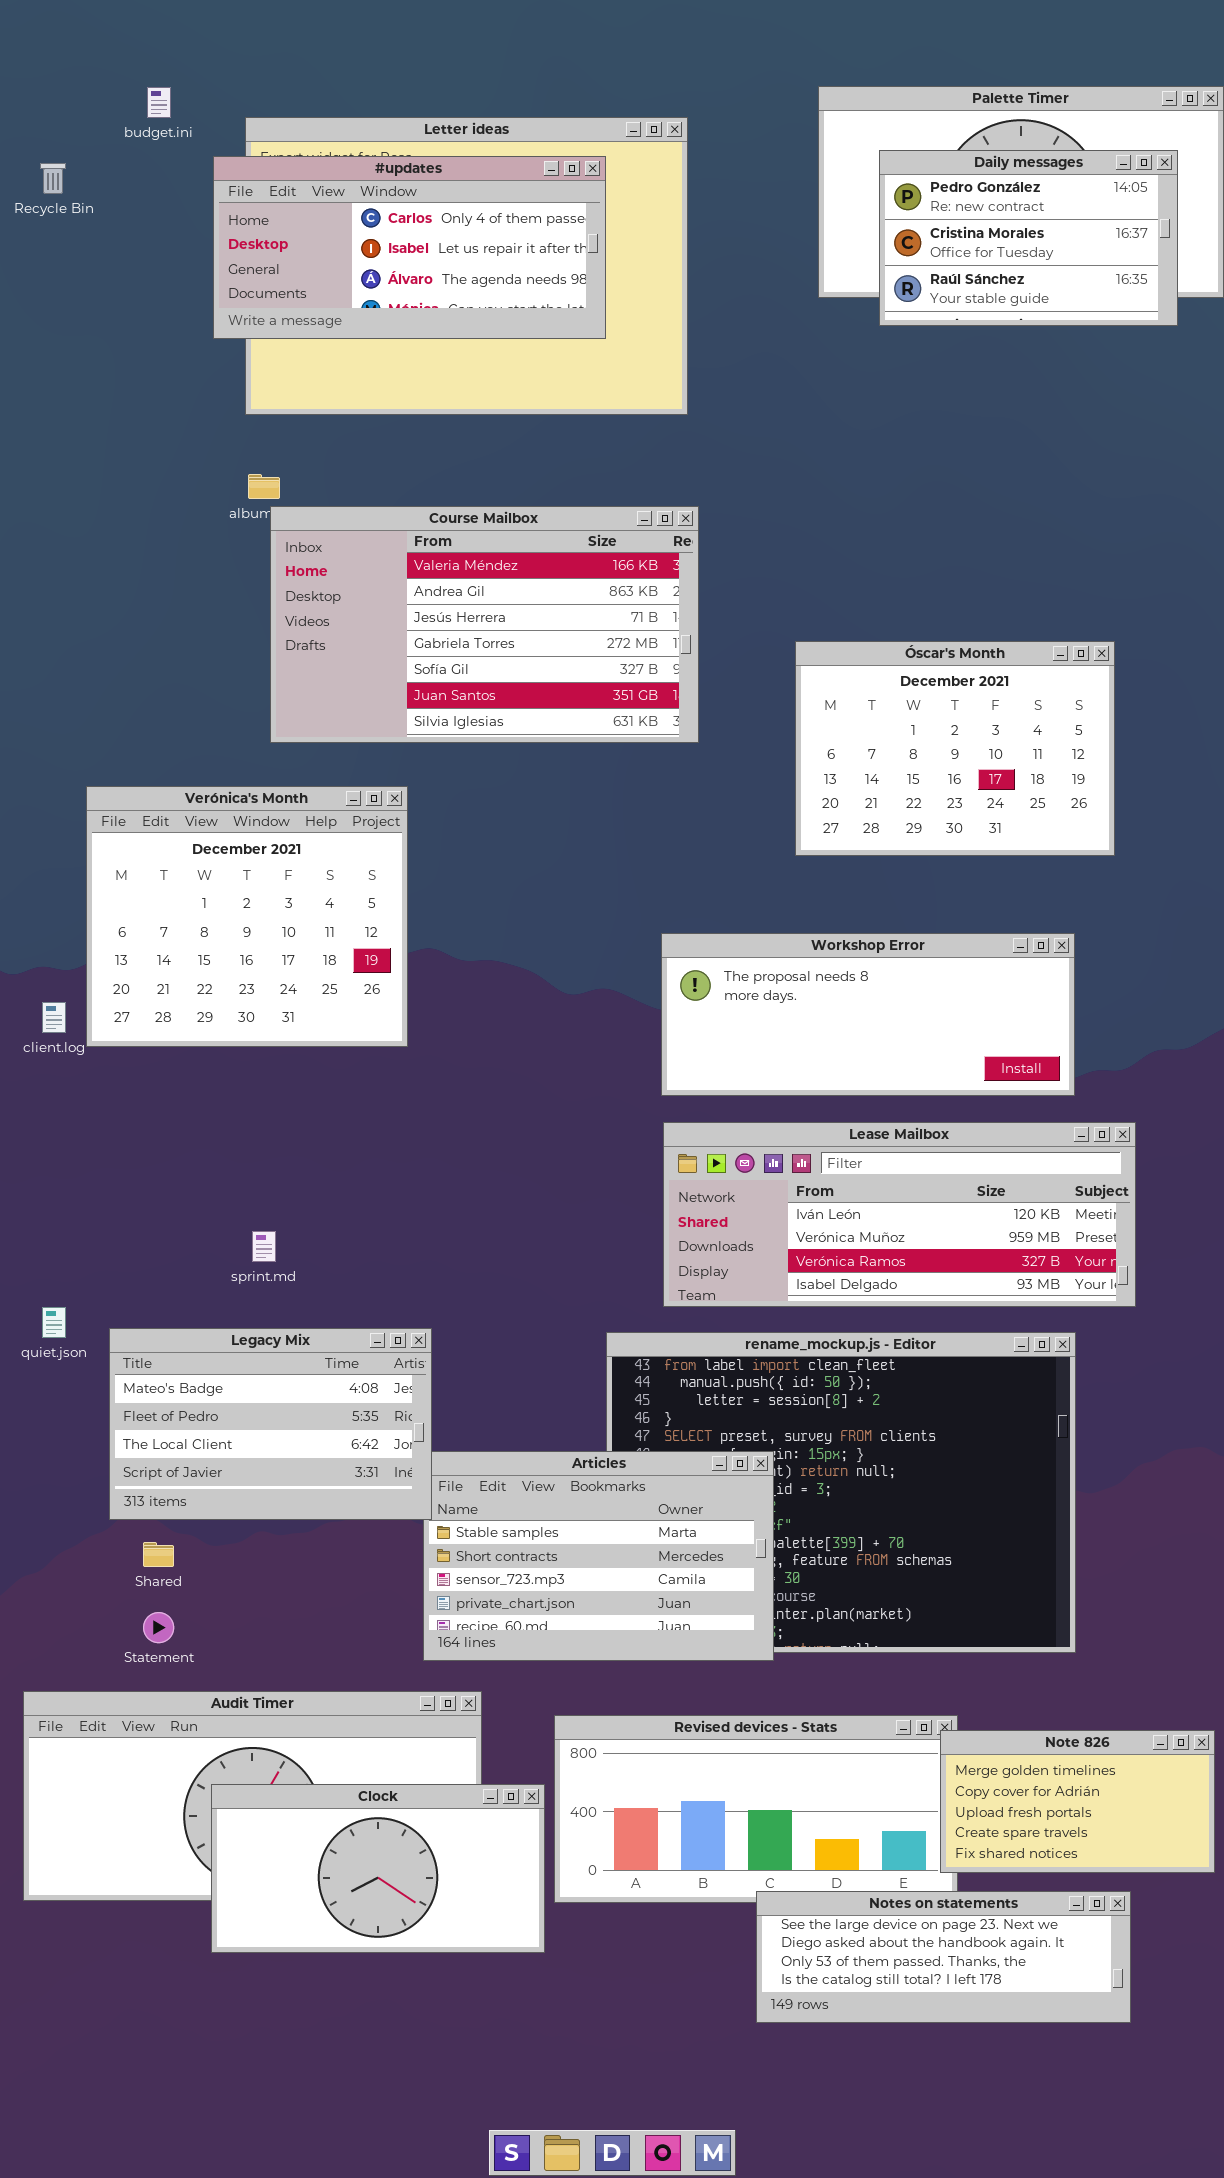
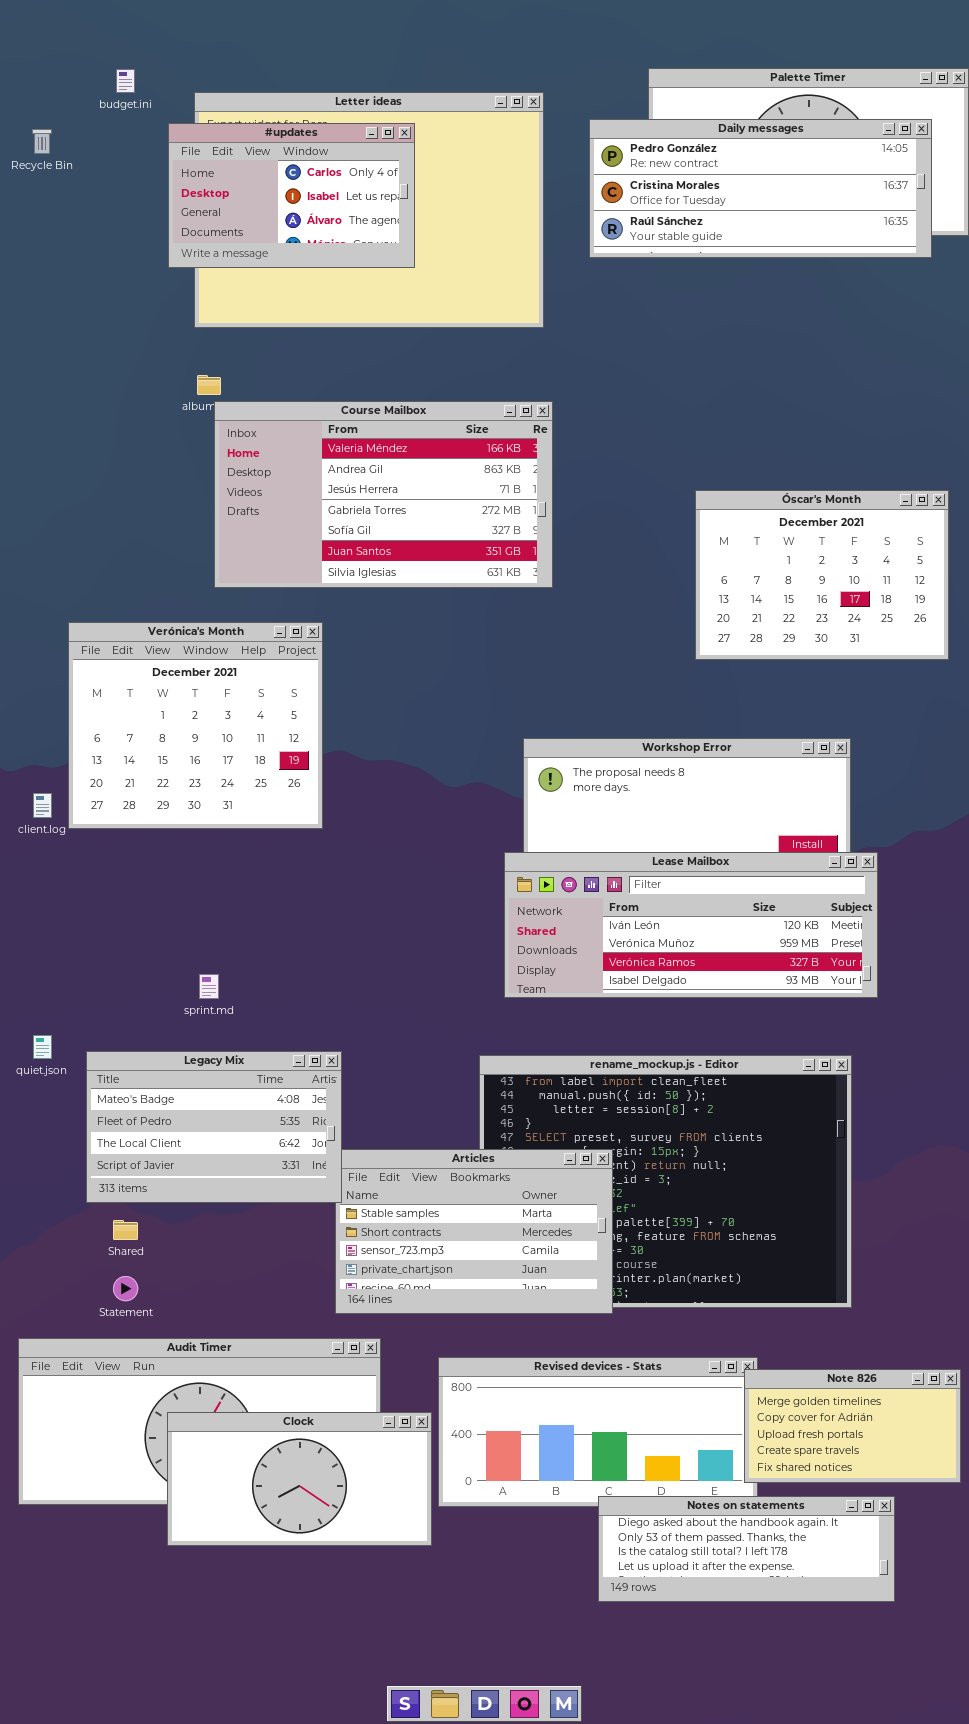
Daily messages: [879,150,1178,326] -> [589,119,932,258], resized
#updates: [213,156,606,339] -> [168,123,415,268], resized
Óscar's Month: [795,641,1115,856] -> [695,490,949,660], moved
Lease Mailbox: [663,1122,1136,1307] -> [504,852,878,998], moved
Notes on statements: [756,1891,1131,2023] -> [598,1496,895,1602], scrolled down 1 row

